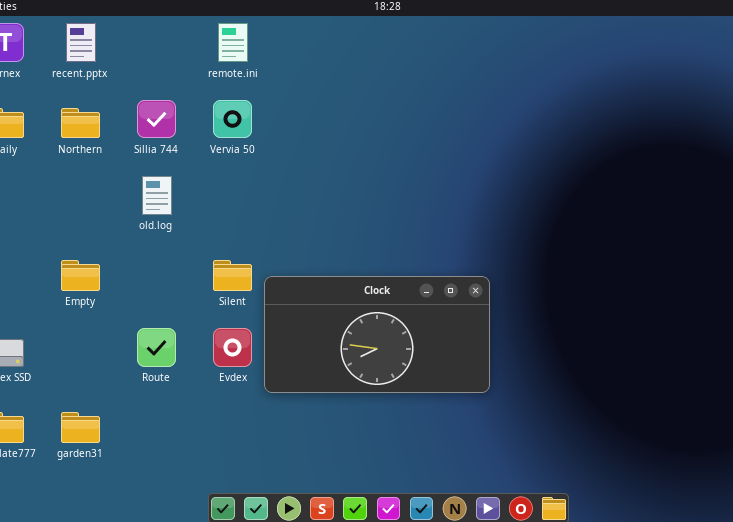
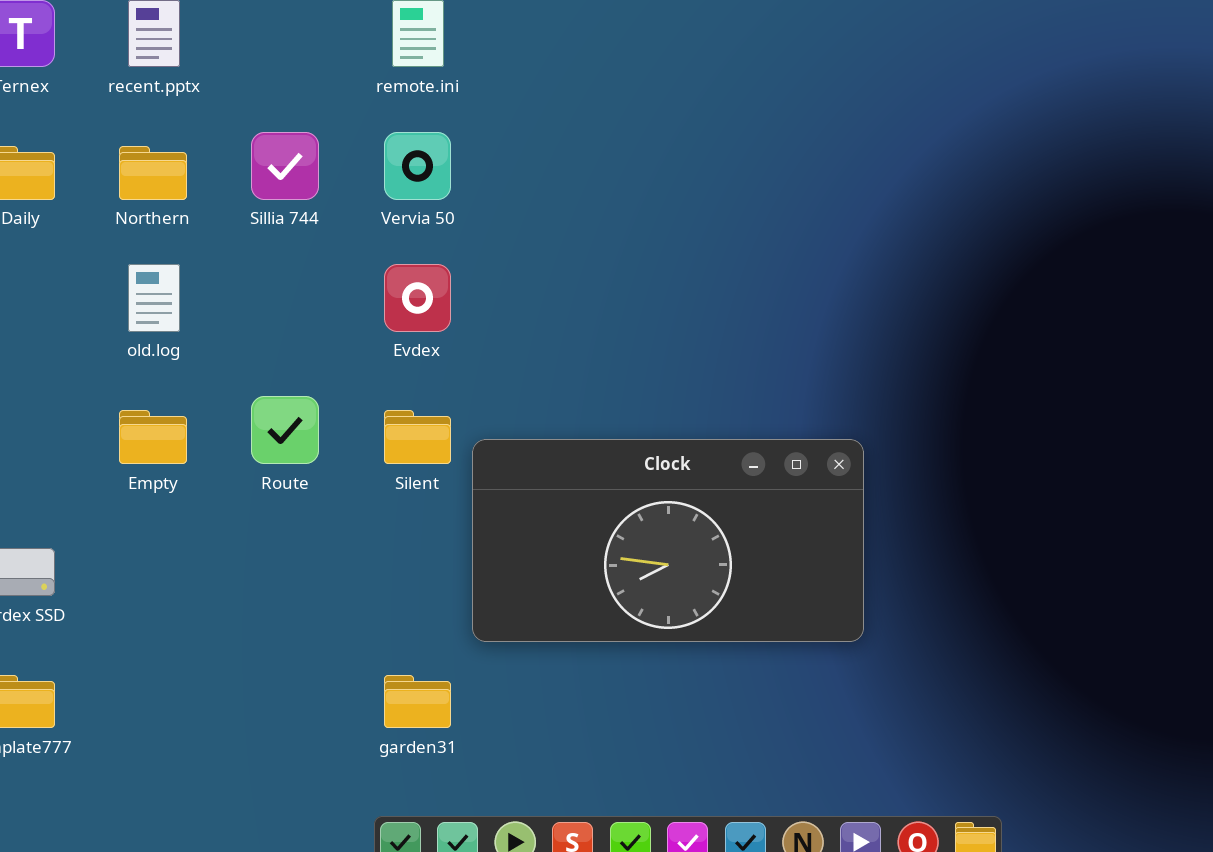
old.log: [142,176,172,215] -> [128,264,180,332], moved
Route: [137,328,176,367] -> [251,396,319,464], moved
Evdex: [213,328,252,367] -> [384,264,451,332], moved
garden31: [61,412,100,443] -> [384,675,451,728], moved

